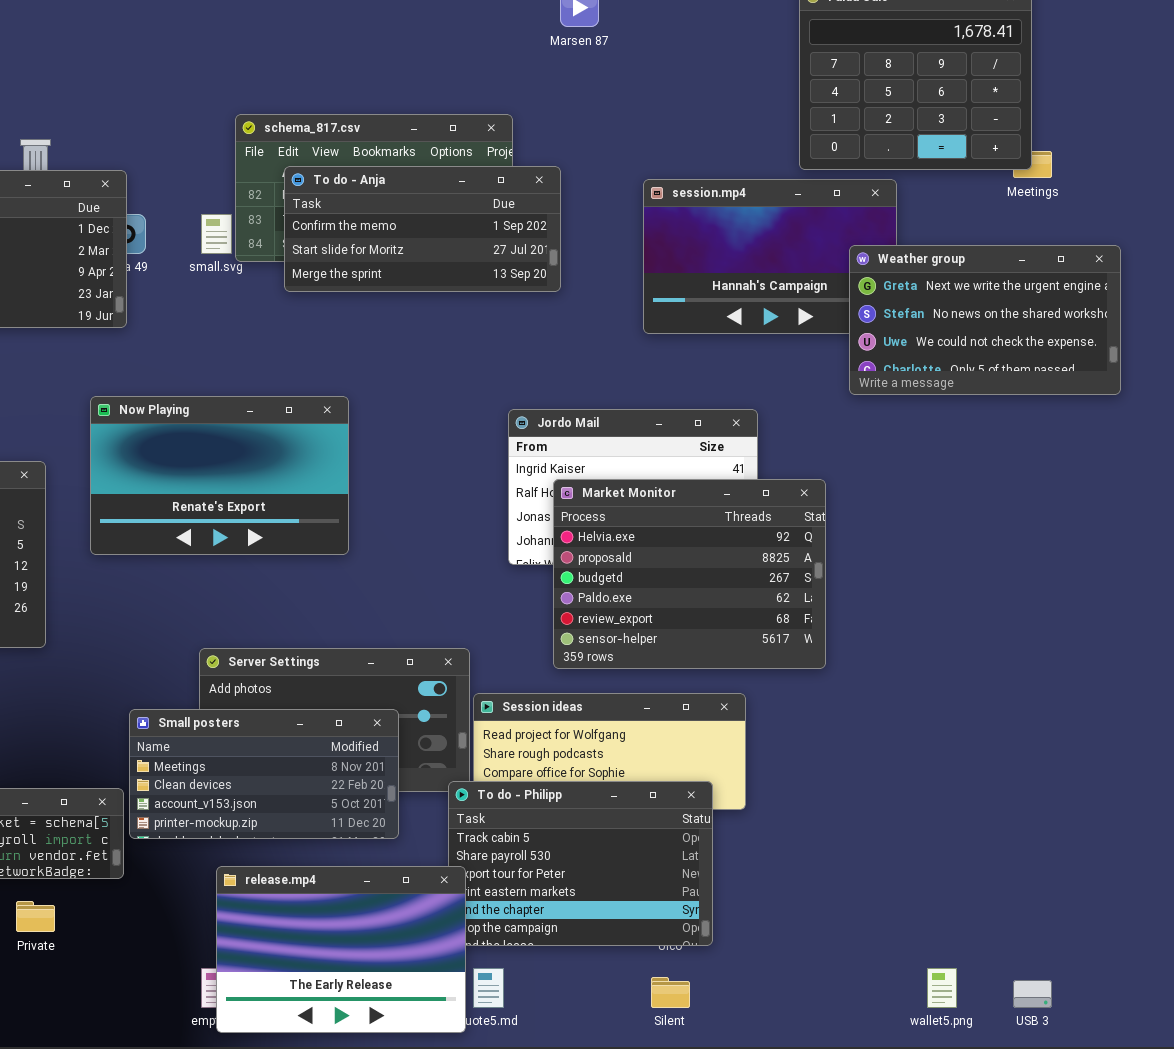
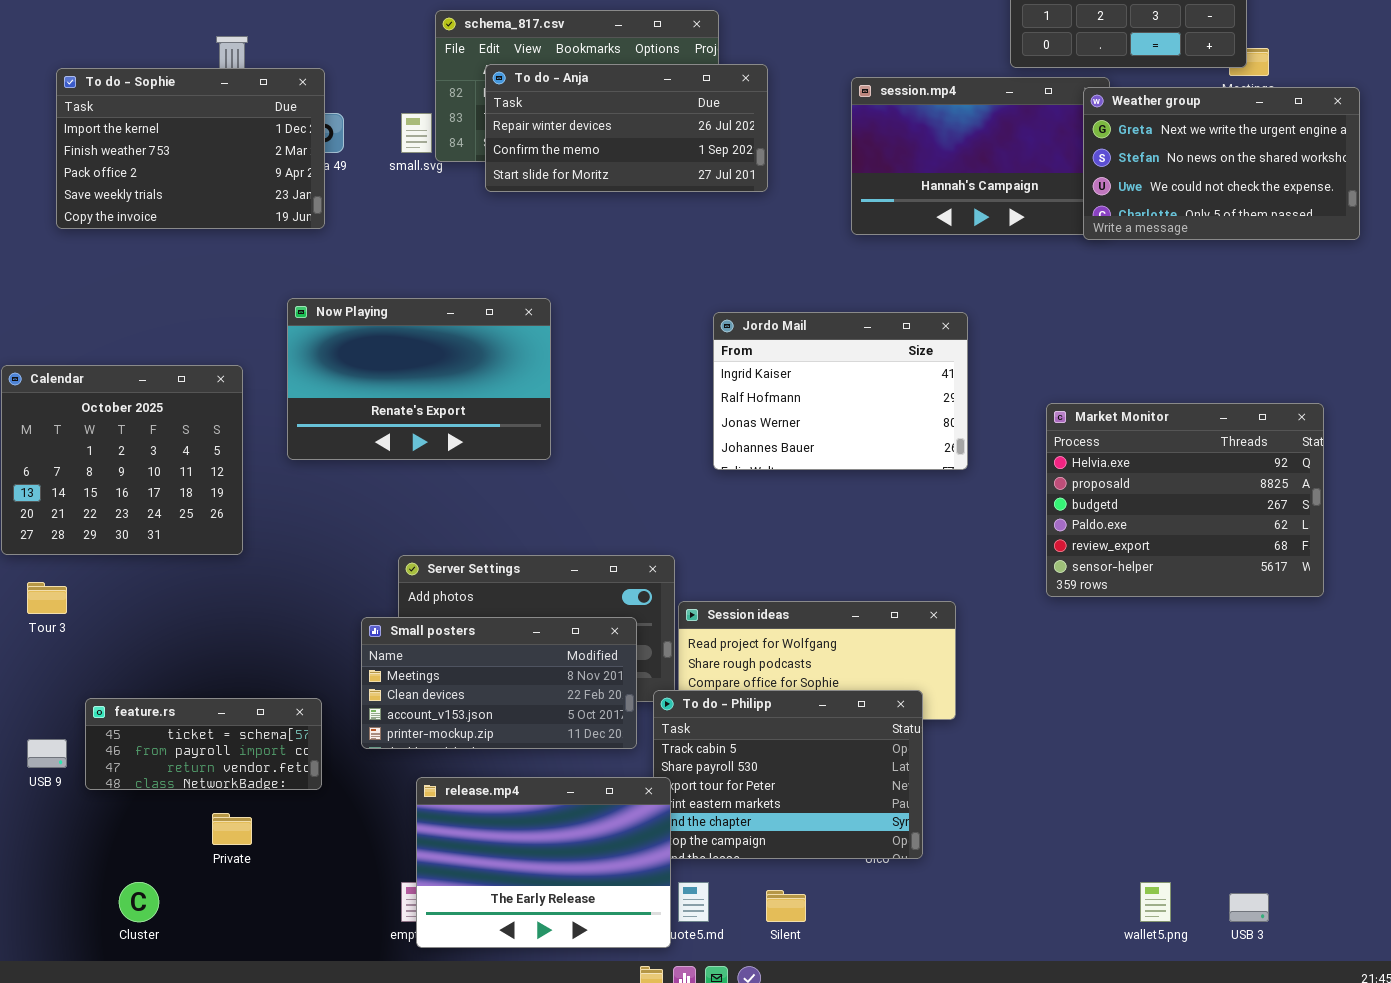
To do - Anja: [284,166,561,292] -> [485,64,768,192], scrolled up 1 row
Weather group: [849,245,1121,395] -> [1083,87,1360,240], moved
Market Monitor: [553,479,826,669] -> [1046,403,1324,597], moved
Small posters: [129,709,399,839] -> [361,617,637,749], moved
Silent: [651,977,690,1008] -> [766,890,806,922], moved

